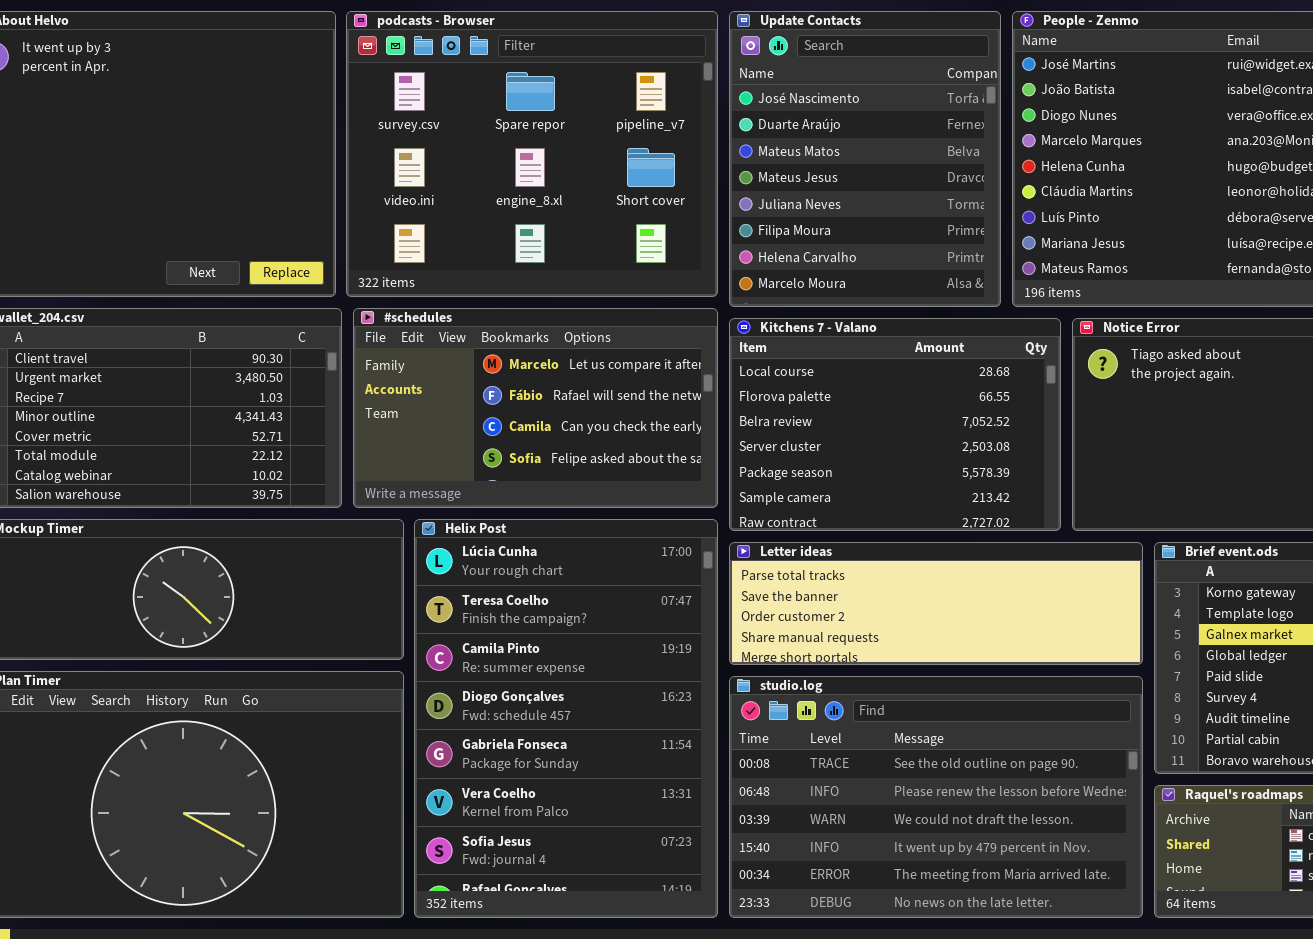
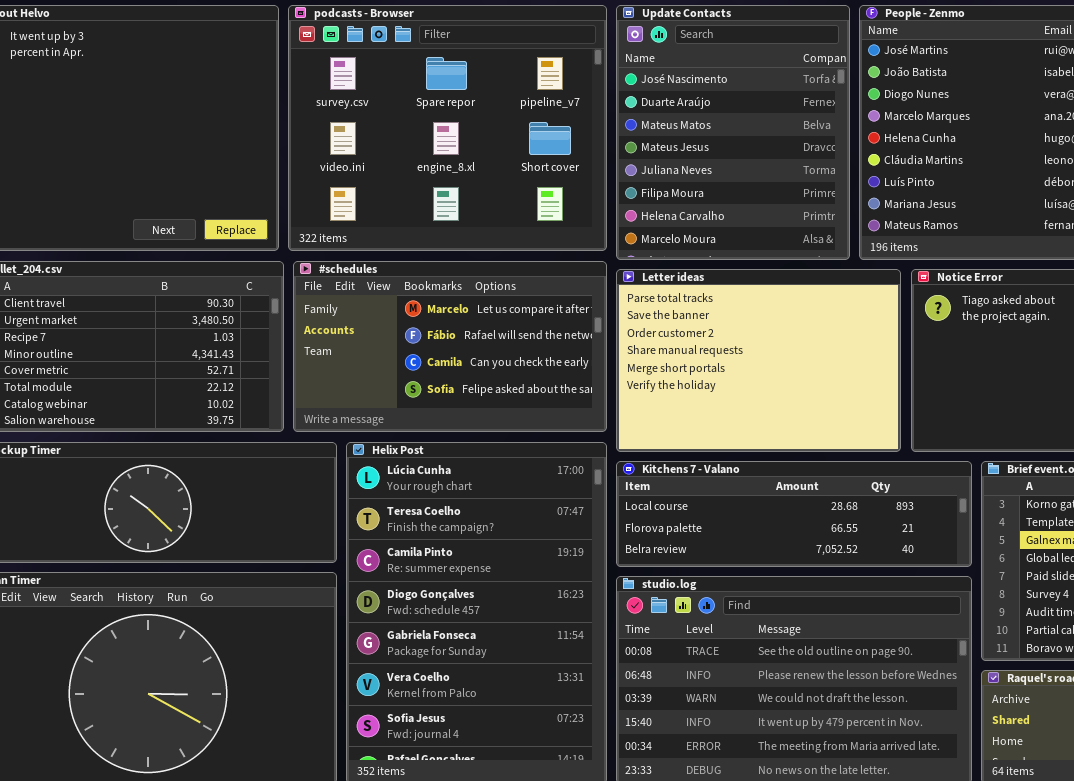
Kitchens 7 - Valano: [729,318,1061,531] -> [616,461,972,567], moved, resized
Letter ideas: [729,542,1143,665] -> [616,269,901,452], moved, resized

